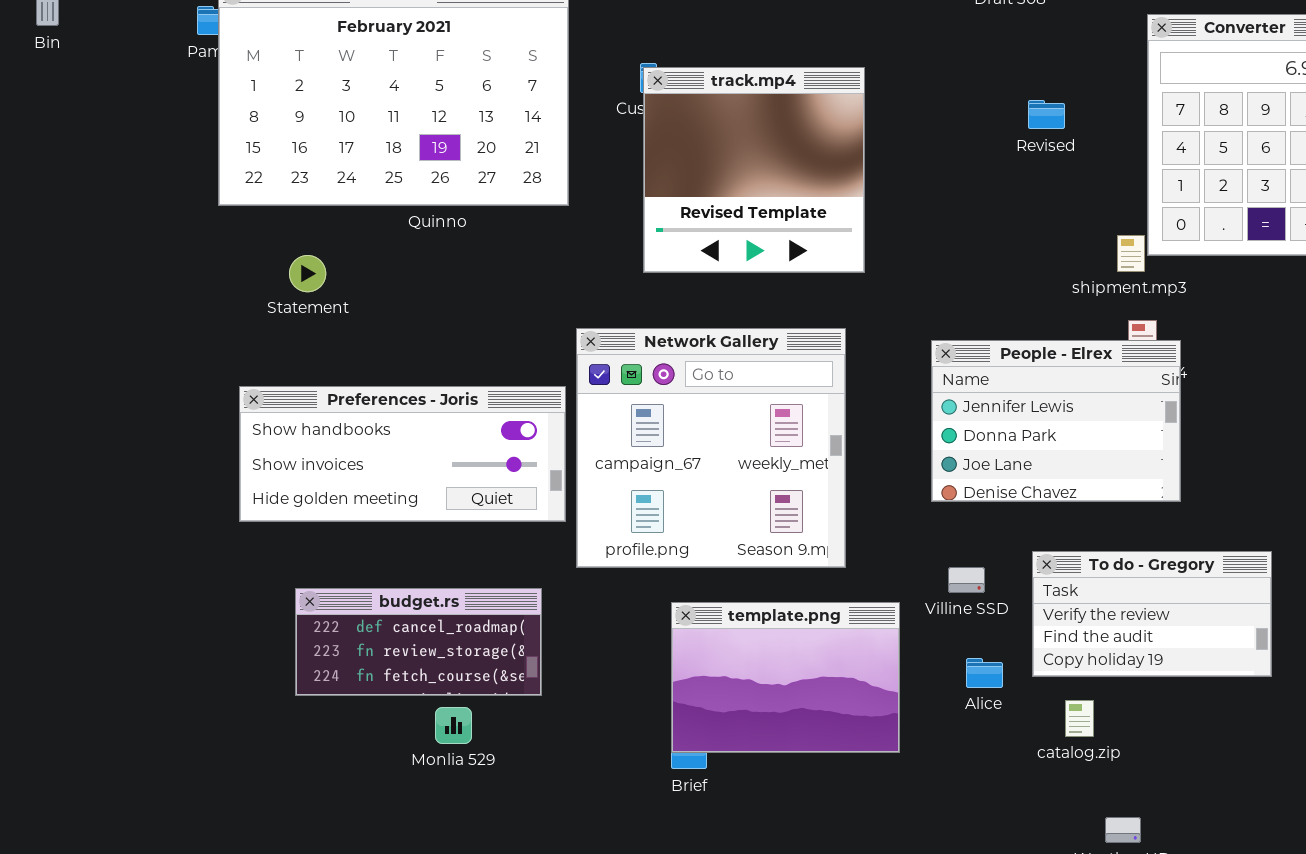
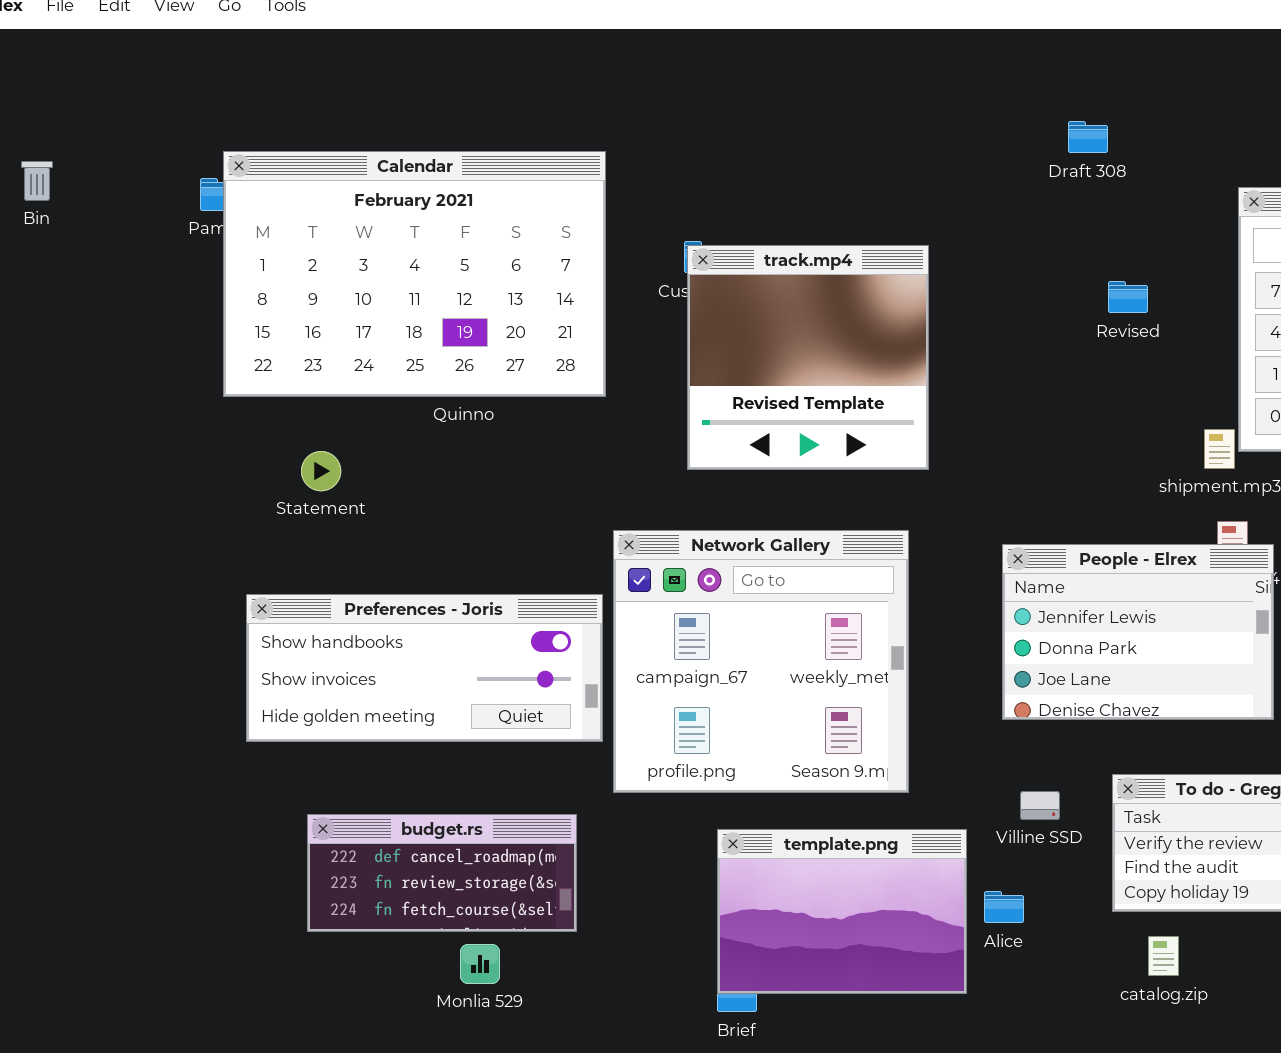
Alice: [966,658,1003,688] -> [984,891,1024,923], moved

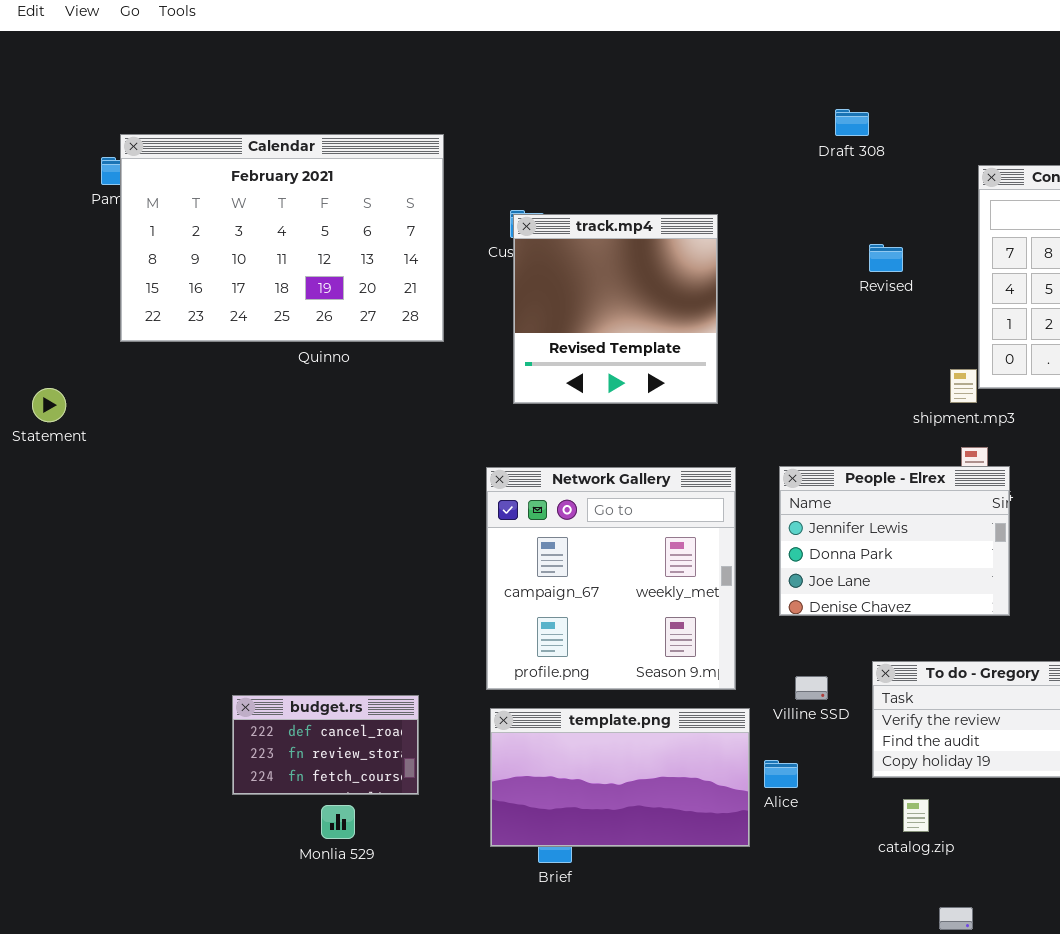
Statement: [301,451,341,491] -> [32,388,66,422], moved
Network Gallery: [613,530,909,793] -> [486,467,736,690], moved
Preferences - Joris: [246,594,603,742] -> none, closed
budget.rs: [307,814,577,932] -> [232,695,419,795], resized
template.png: [717,829,967,994] -> [490,708,750,847], resized

